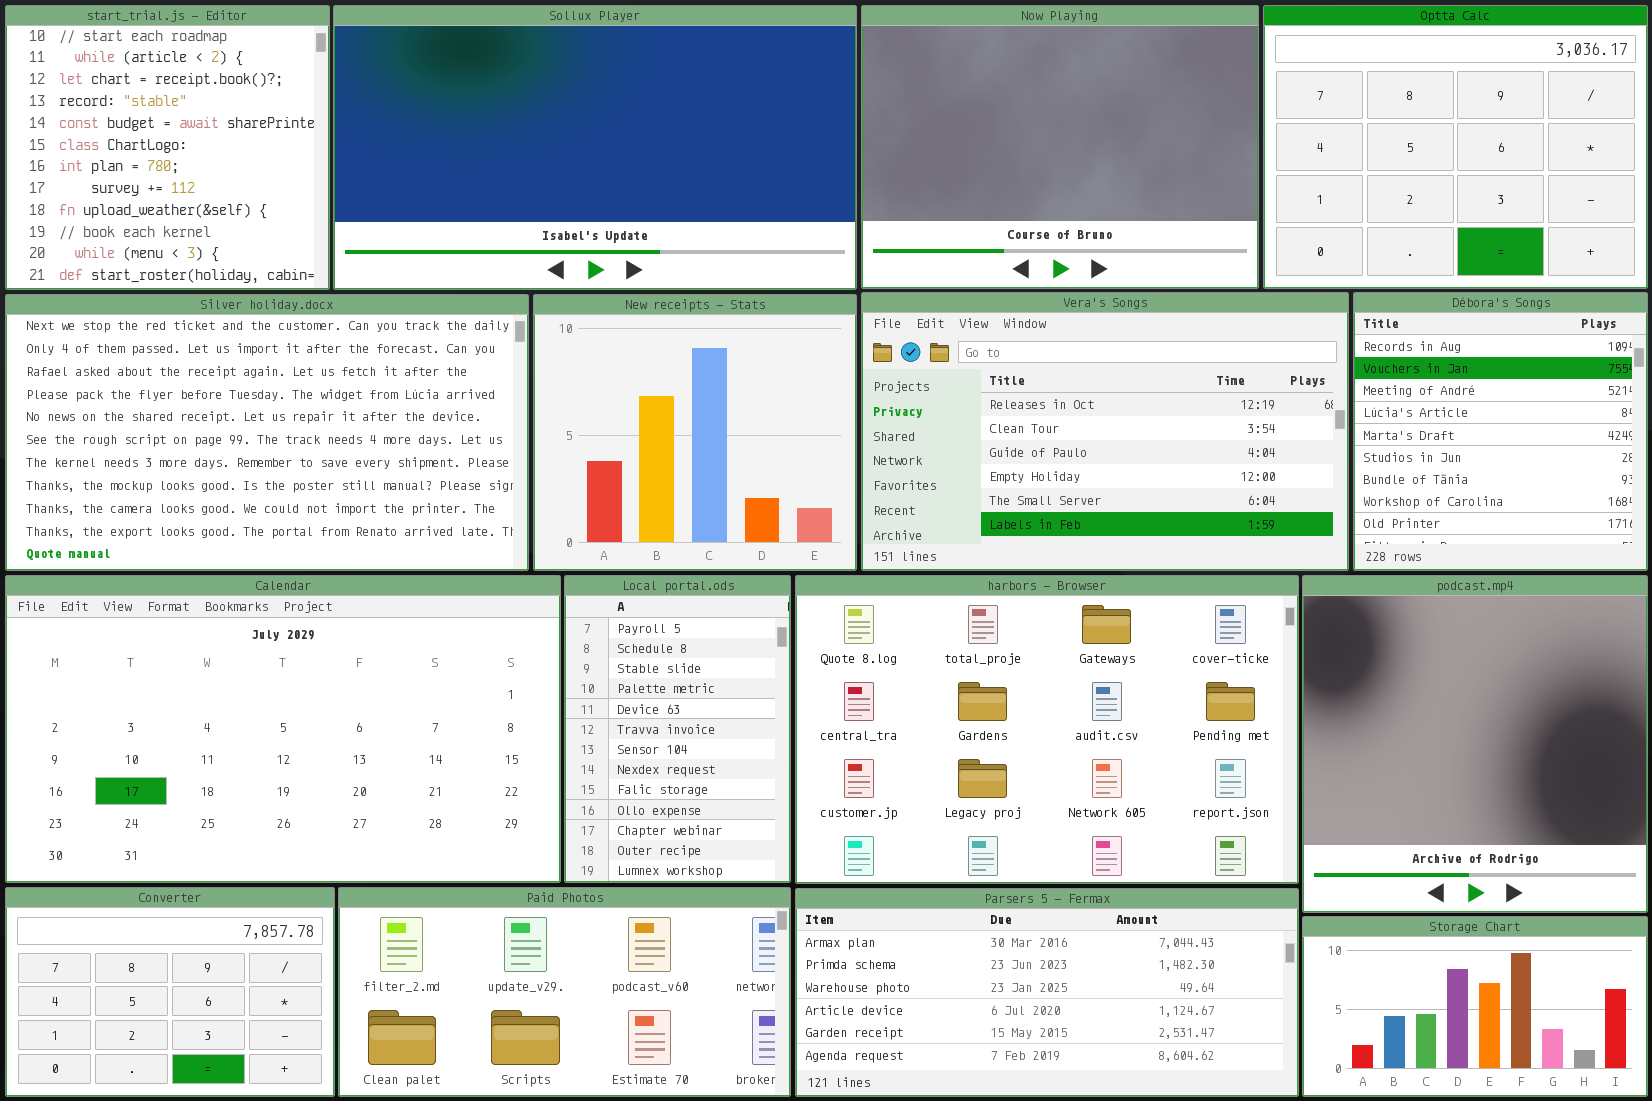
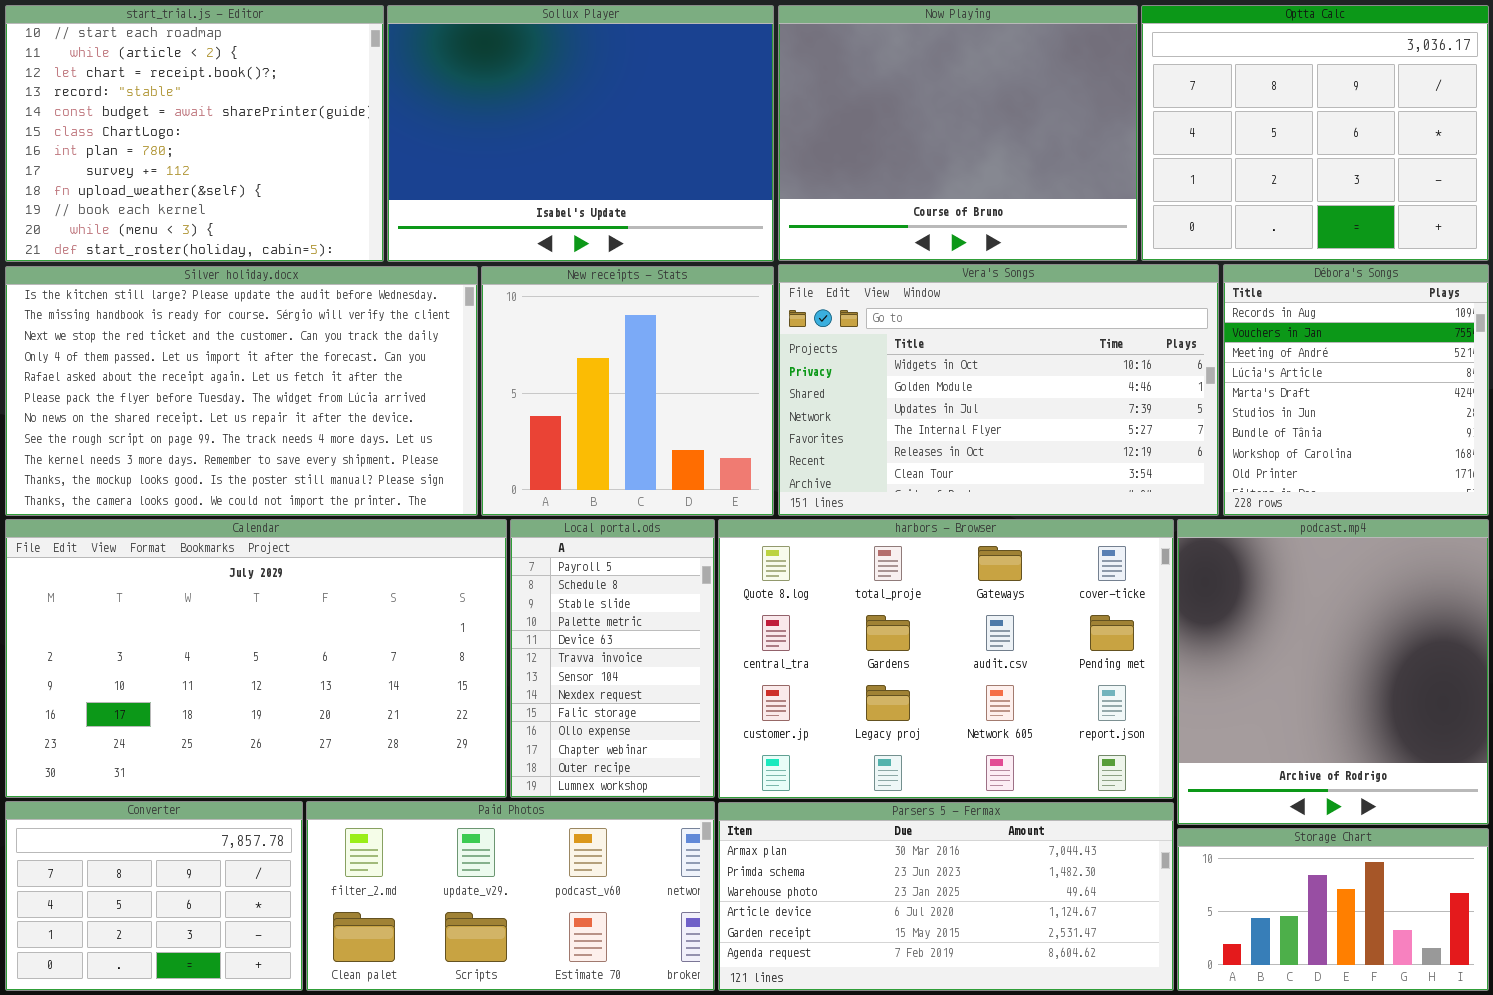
start_trial.js - Editor: [5,5,330,290] -> [5,5,384,262], resized
Sollux Player: [333,5,857,290] -> [387,5,774,262], resized
Vera's Songs: [861,292,1349,571] -> [778,264,1219,516], scrolled up 4 rows
Silver holiday.docx: [5,294,529,571] -> [5,266,478,516], scrolled up 2 rows

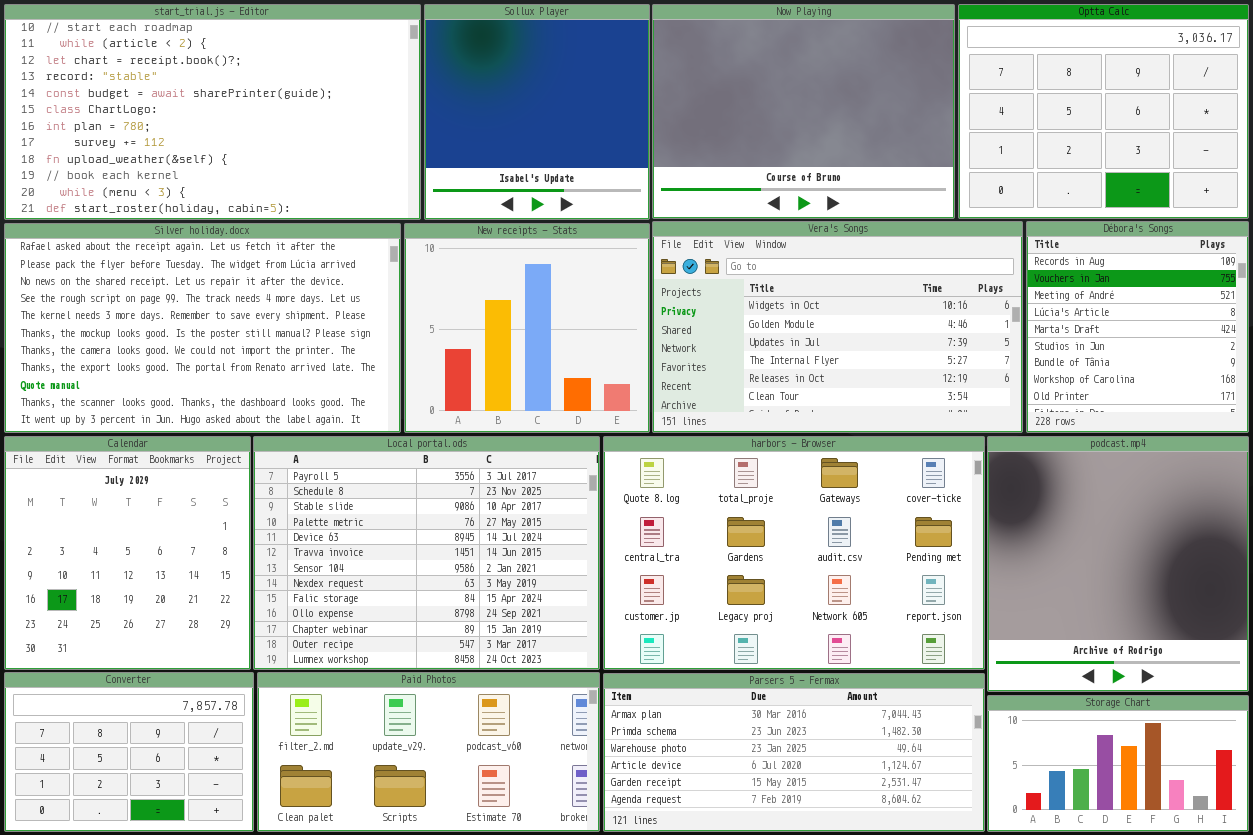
start_trial.js - Editor: [5,5,384,262] -> [4,4,421,220], resized
Sollux Player: [387,5,774,262] -> [424,4,650,220], resized
Silver holiday.docx: [5,266,478,516] -> [4,223,401,433], scrolled down 4 rows
Calendar: [5,519,507,798] -> [4,436,251,670], resized
Local portal.ods: [510,519,715,798] -> [253,436,600,670], resized

